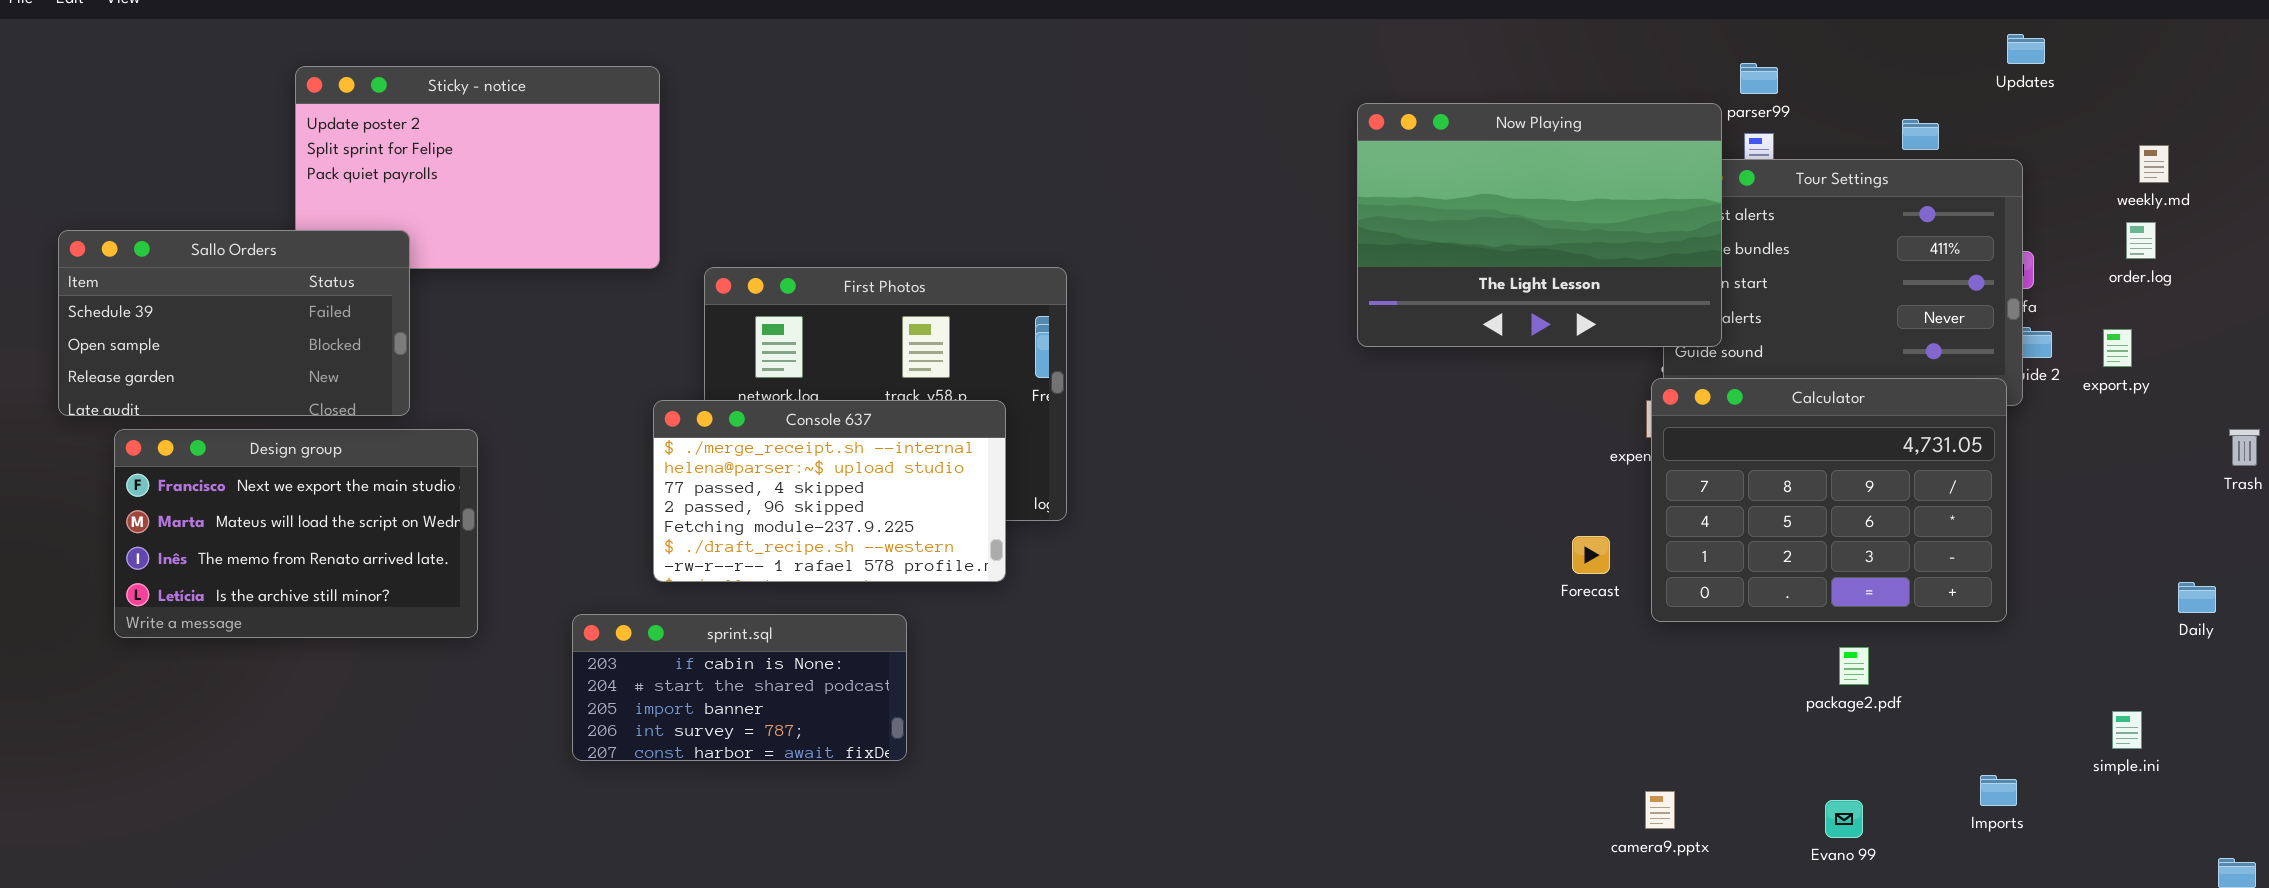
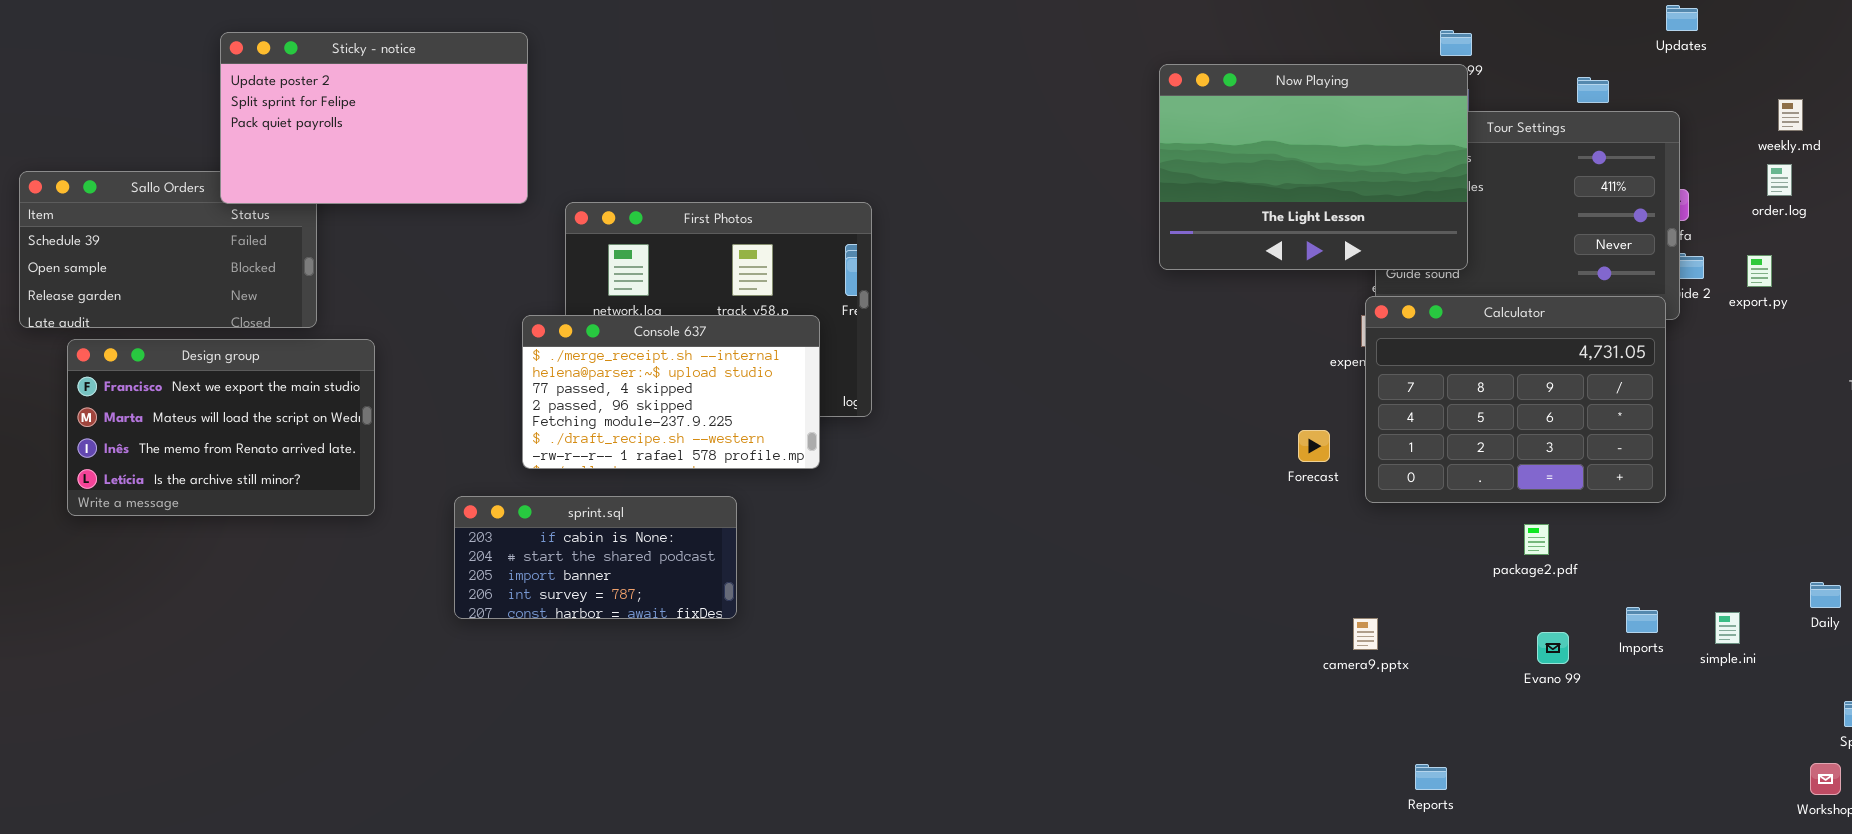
Sticky - notice: [295,66,660,269] -> [220,32,528,204], raised
Now Playing: [1357,103,1722,347] -> [1159,64,1468,270], moved
Daily: [2178,582,2216,613] -> [1810,582,1841,608], moved
simple.ini: [2112,711,2142,749] -> [1715,612,1740,644], moved
Imports: [1980,775,2017,806] -> [1626,607,1658,633], moved
camera9.pptx: [1645,791,1675,829] -> [1353,618,1378,650], moved
Evano 99: [1825,800,1863,838] -> [1537,632,1569,664], moved

